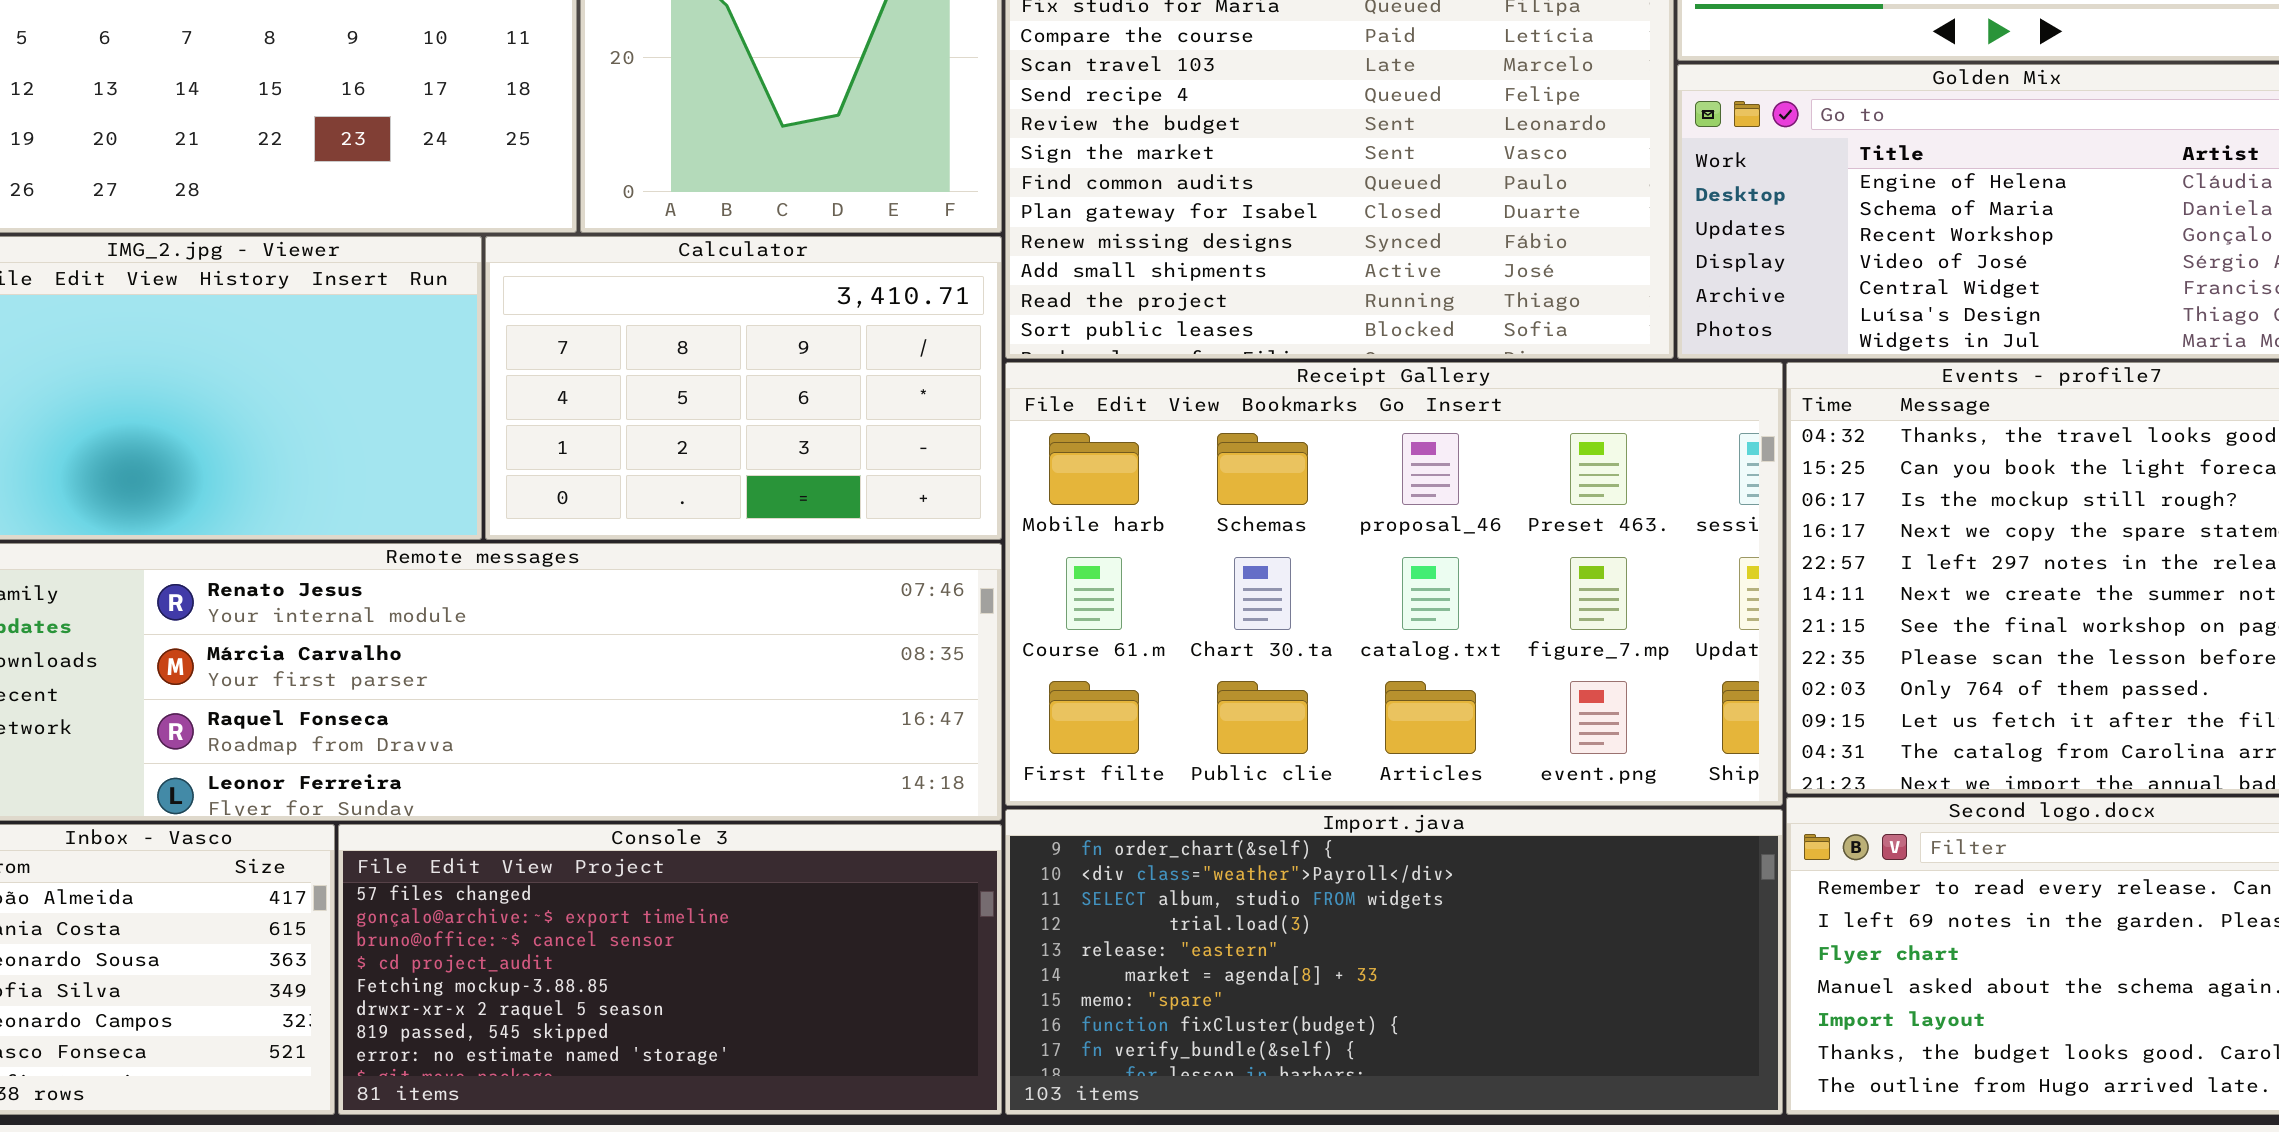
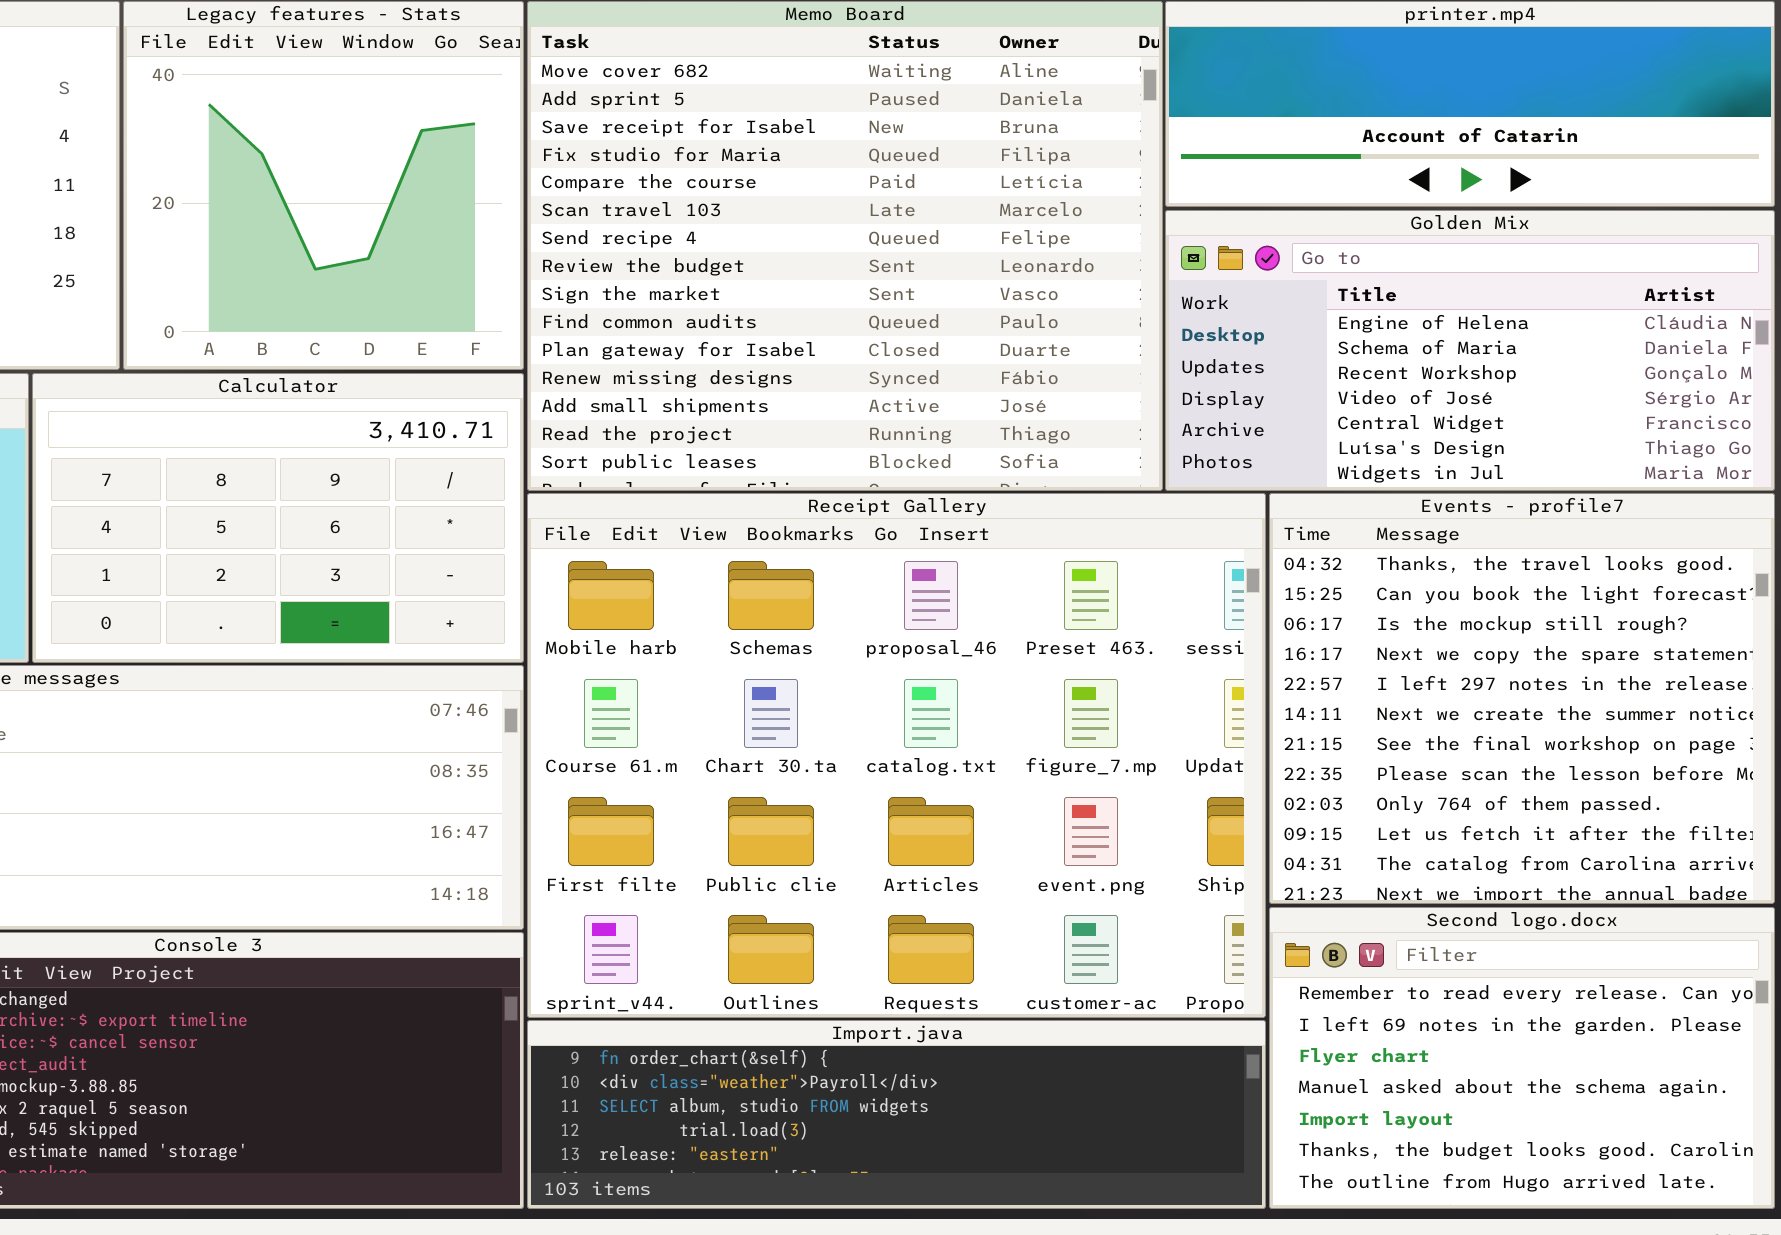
Receipt Gallery: [1005,362,1783,806] -> [527,493,1266,1018], resized
Import.java: [1005,809,1783,1115] -> [527,1020,1266,1209], resized

